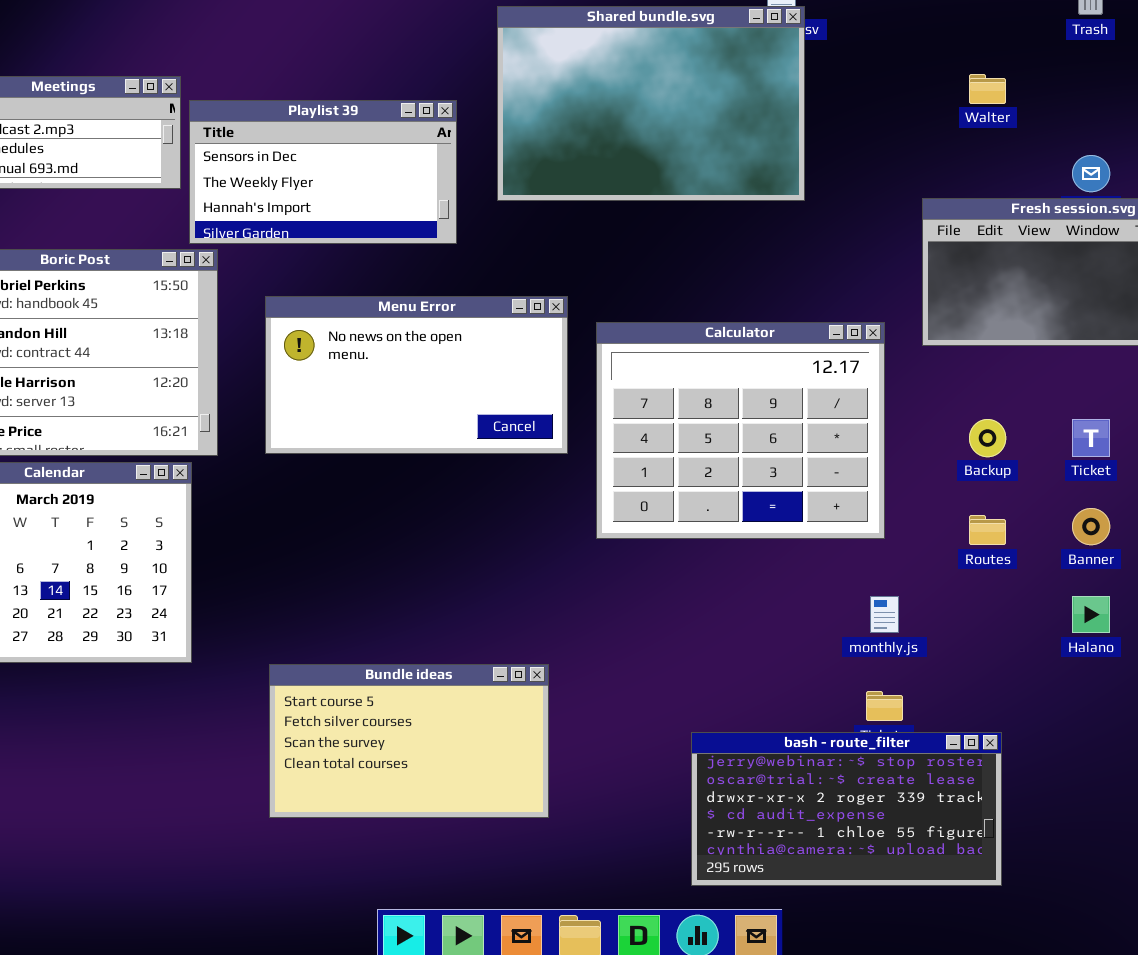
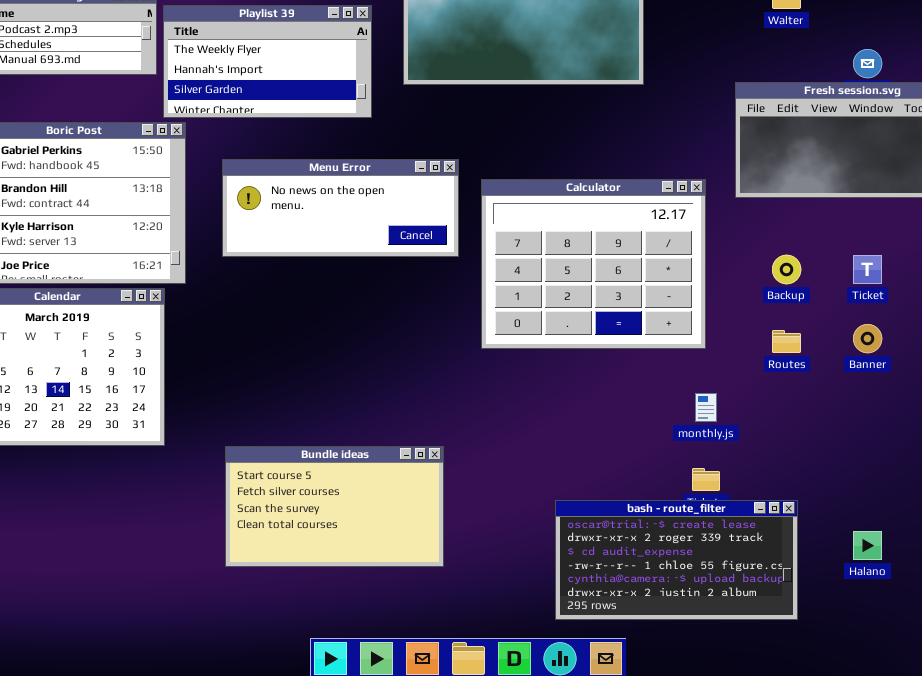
Playlist 39: [189,100,457,244] -> [163,5,372,118], scrolled down 1 row
Menu Error: [265,296,568,454] -> [222,159,459,257], resized
Halano: [1072,596,1110,633] -> [853,531,882,560], moved
bash - route_filter: [691,732,1002,886] -> [555,500,798,620], scrolled down 1 row

